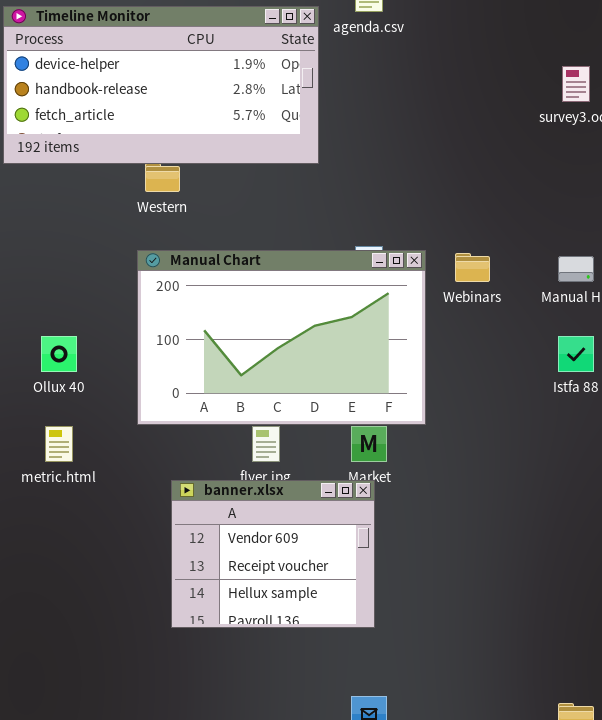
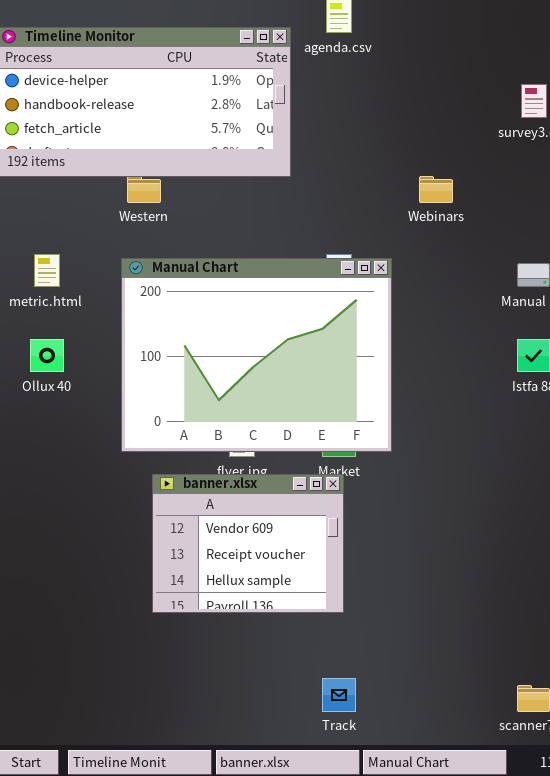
Manual Chart: [137,250,426,425] -> [121,258,392,452], resized
Webinars: [455,253,490,282] -> [419,176,453,203], moved
metric.html: [45,426,73,462] -> [34,254,60,287], moved

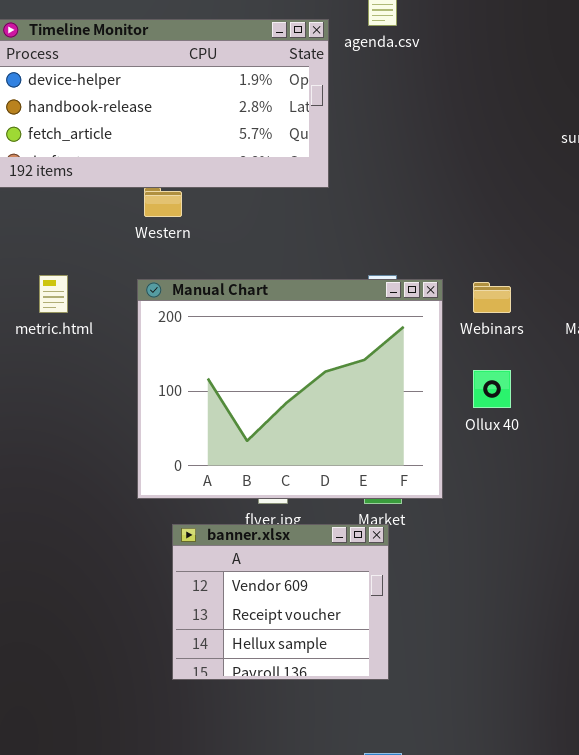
Webinars: [419,176,453,203] -> [473,282,511,313], moved
Ollux 40: [30,339,64,372] -> [473,370,511,408], moved

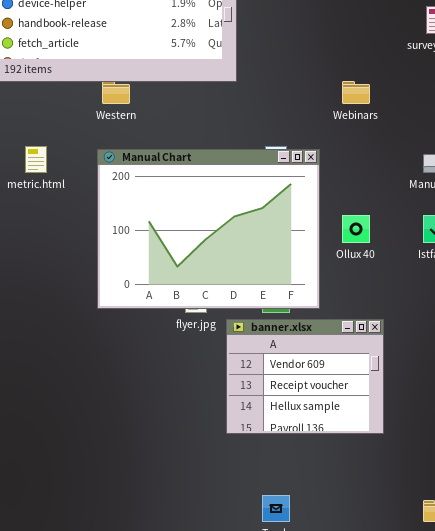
Webinars: [473,282,511,313] -> [342,81,370,104], moved
banner.xlsx: [172,524,389,680] -> [226,319,384,434], moved

